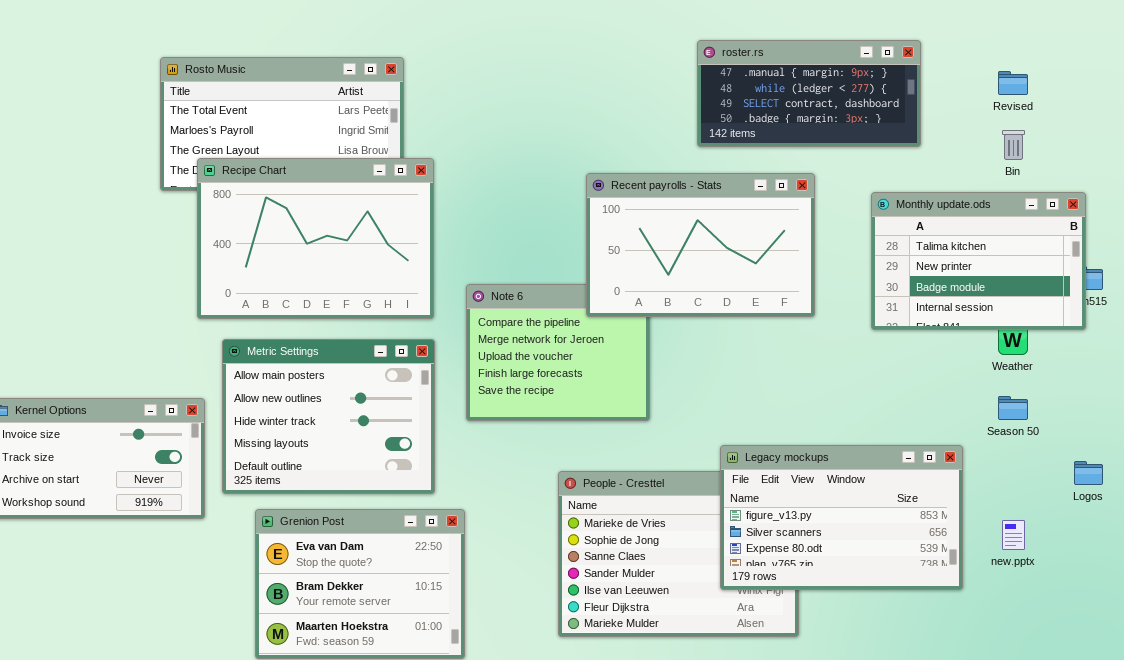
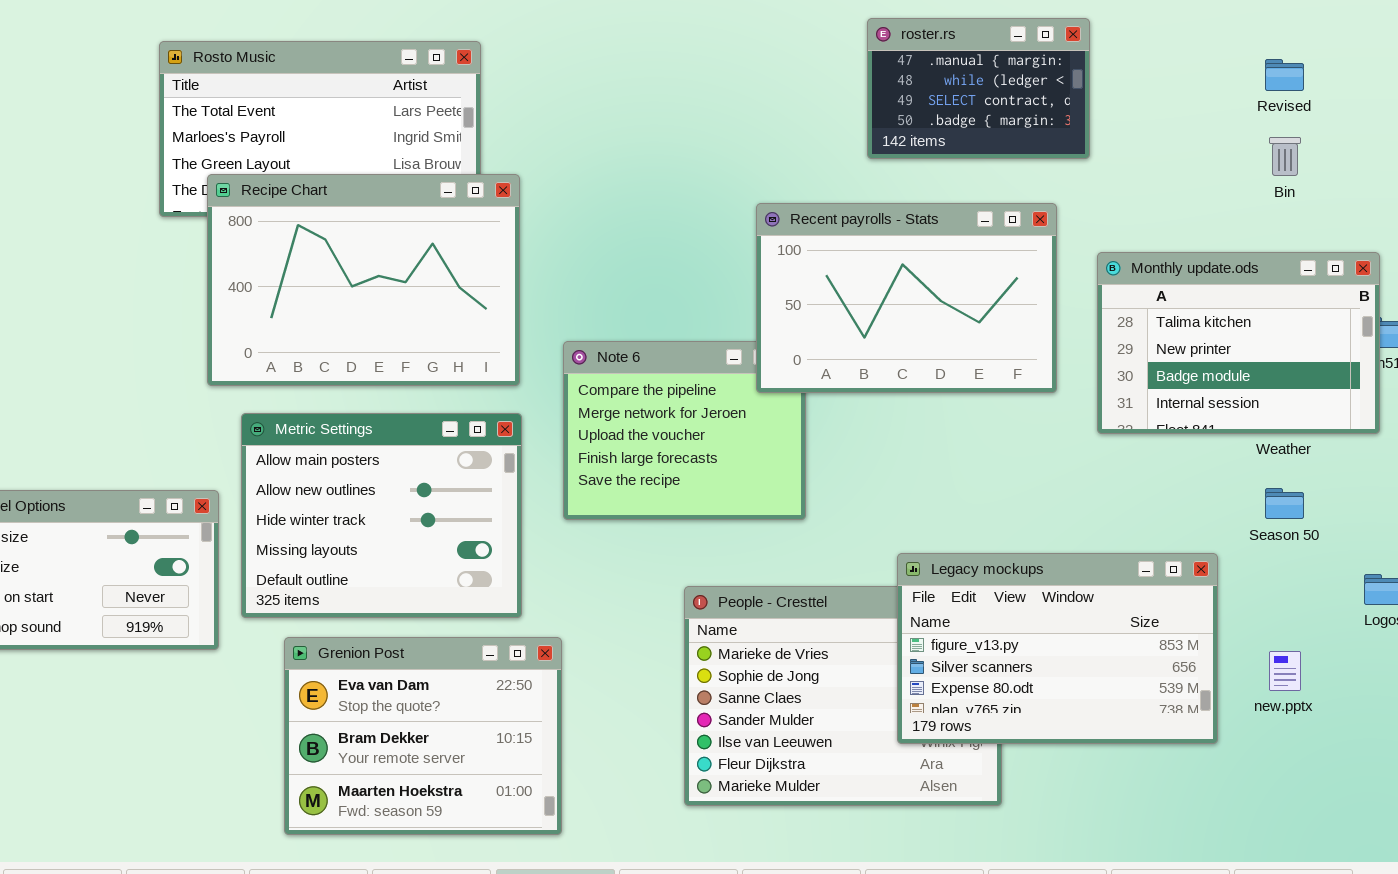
roster.rs: [697,40,921,147] -> [867,18,1090,159], resized
Recent payrolls - Stats: [586,173,815,317] -> [756,203,1057,393], moved
Monthly update.ods: [871,192,1086,330] -> [1097,252,1380,434], moved

